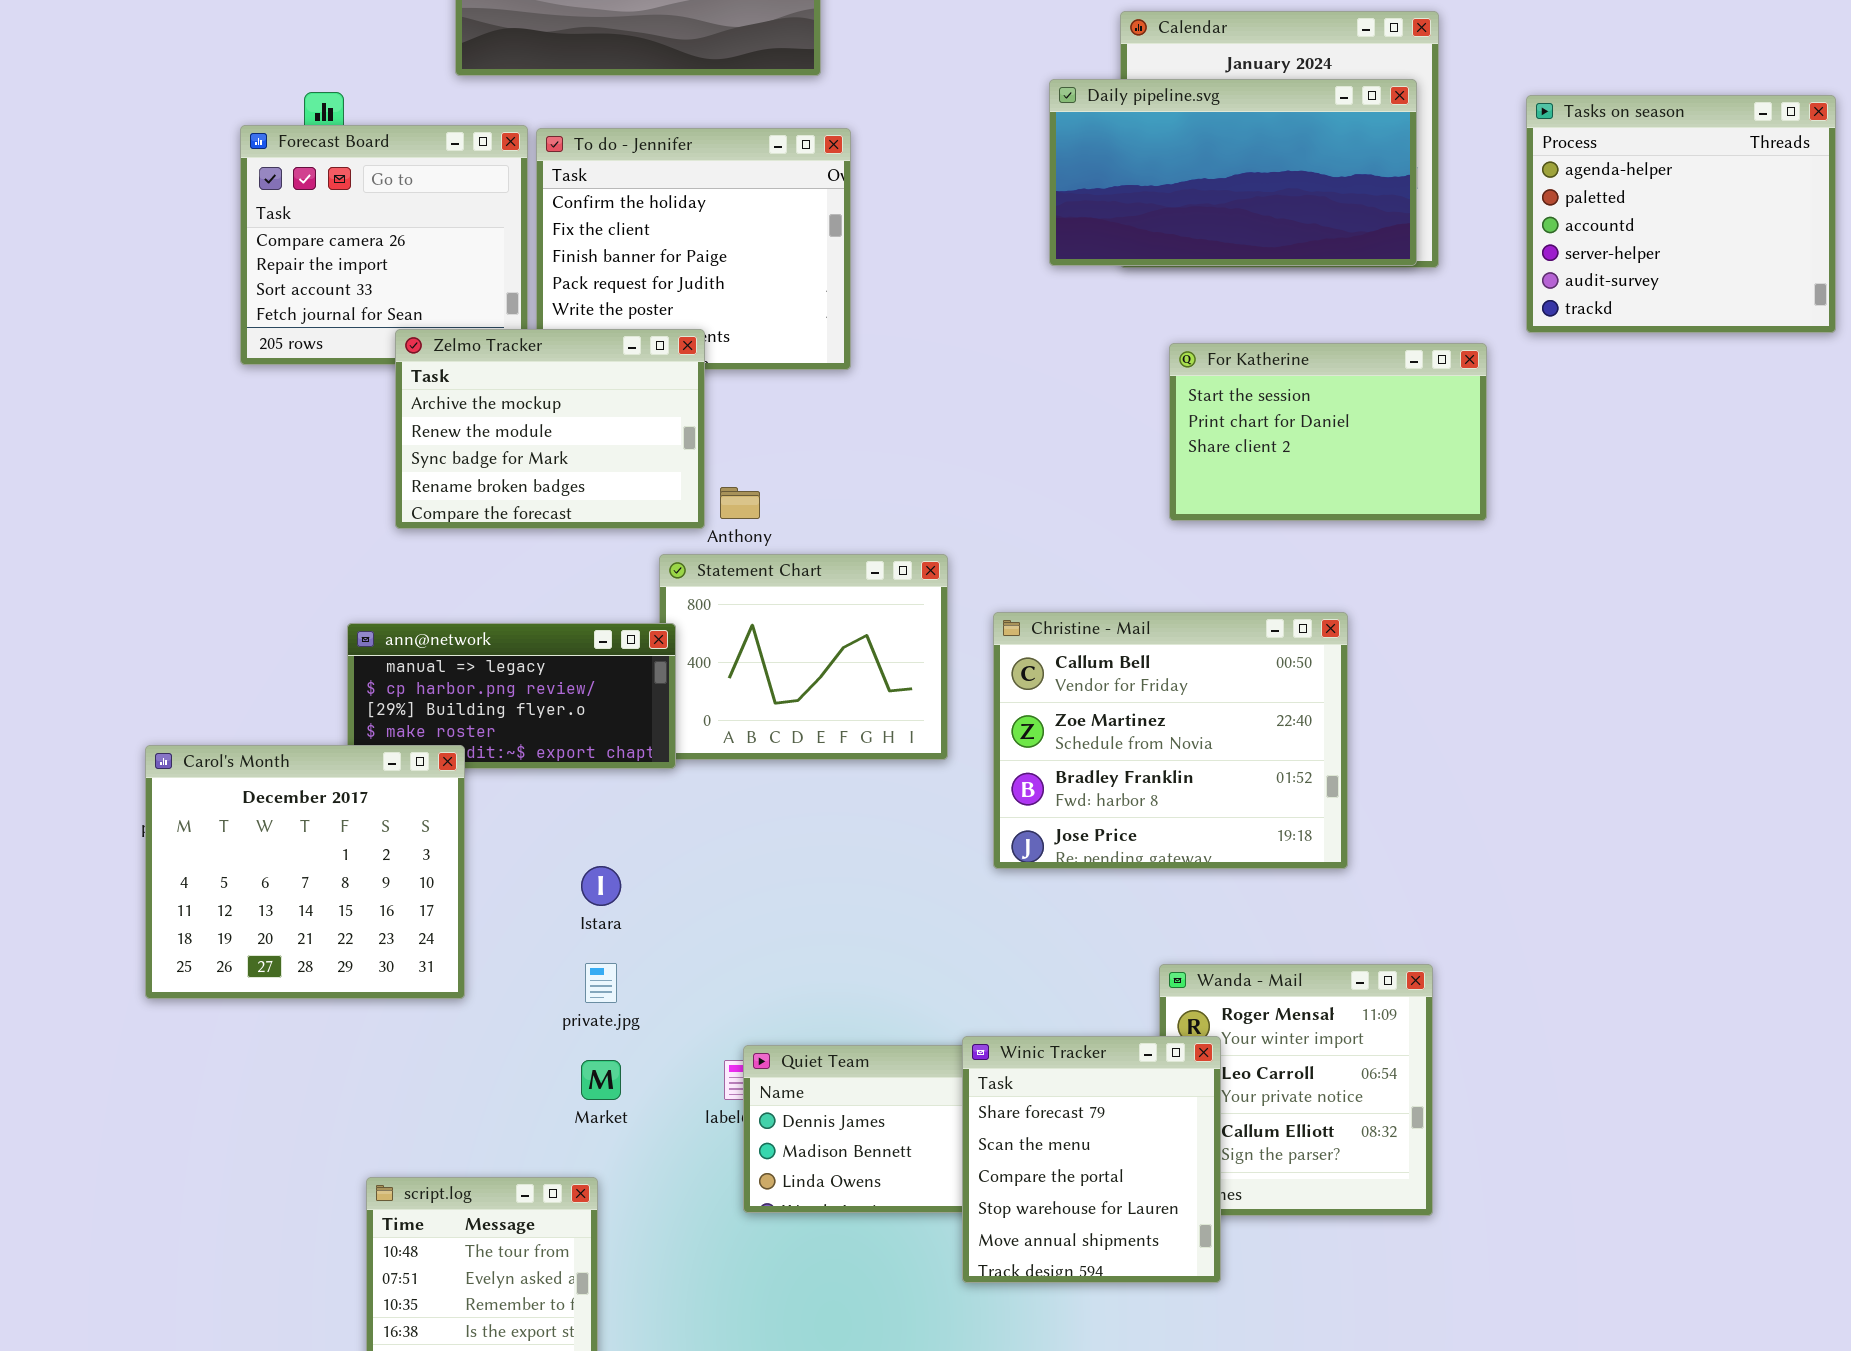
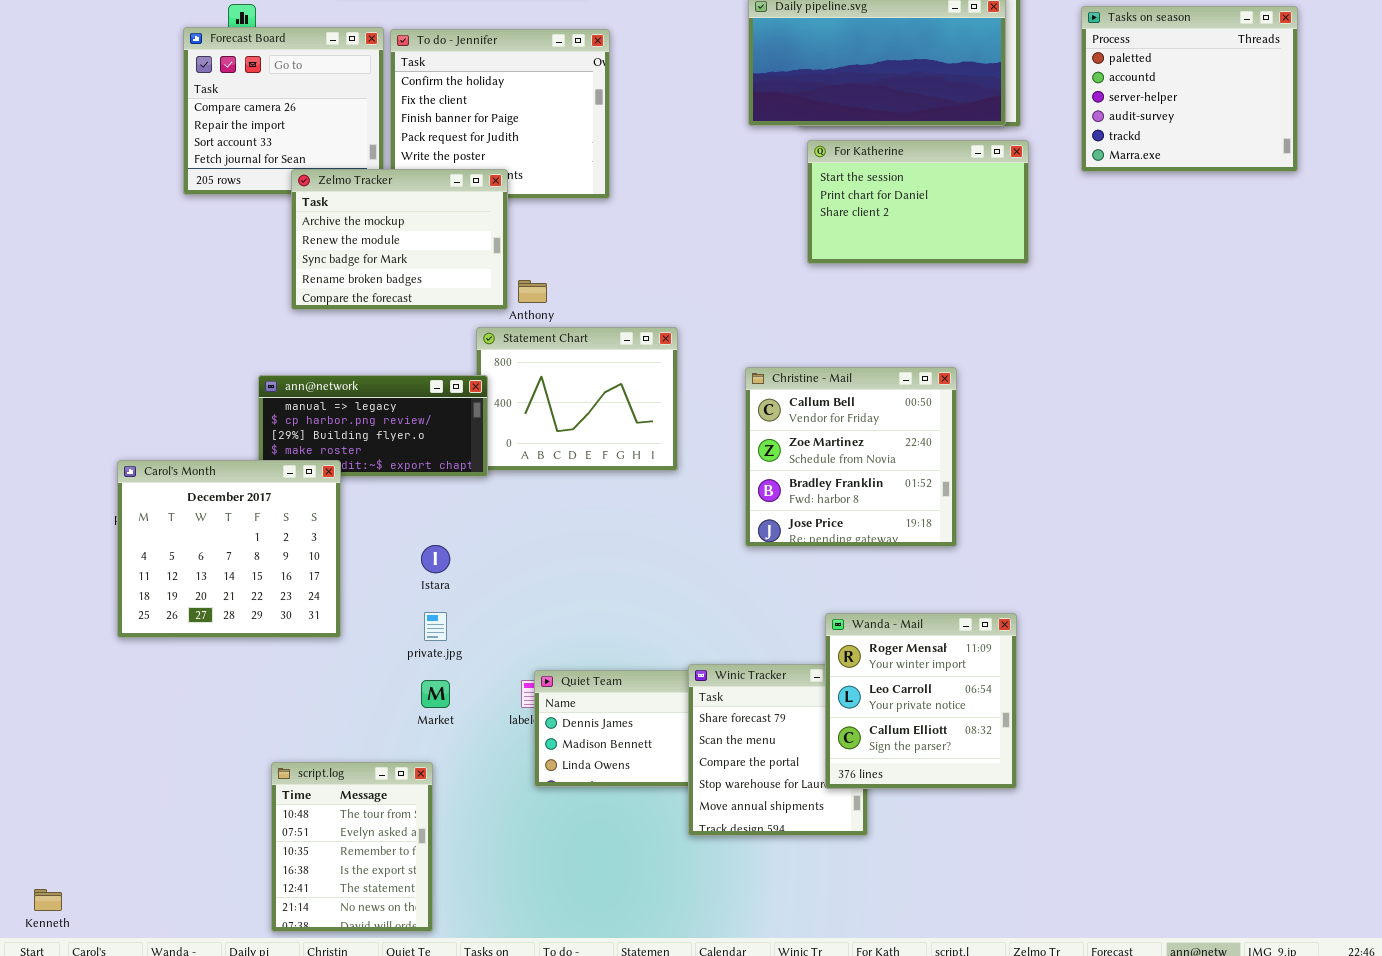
Tasks on season: [1526,95,1836,333] -> [1081,6,1298,172], scrolled down 1 row
For Katherine: [1169,343,1487,521] -> [807,140,1029,264], moved
Christine - Mail: [993,612,1348,869] -> [745,367,957,547], resized
Wanda - Mail: [1159,964,1433,1216] -> [825,613,1017,789], raised

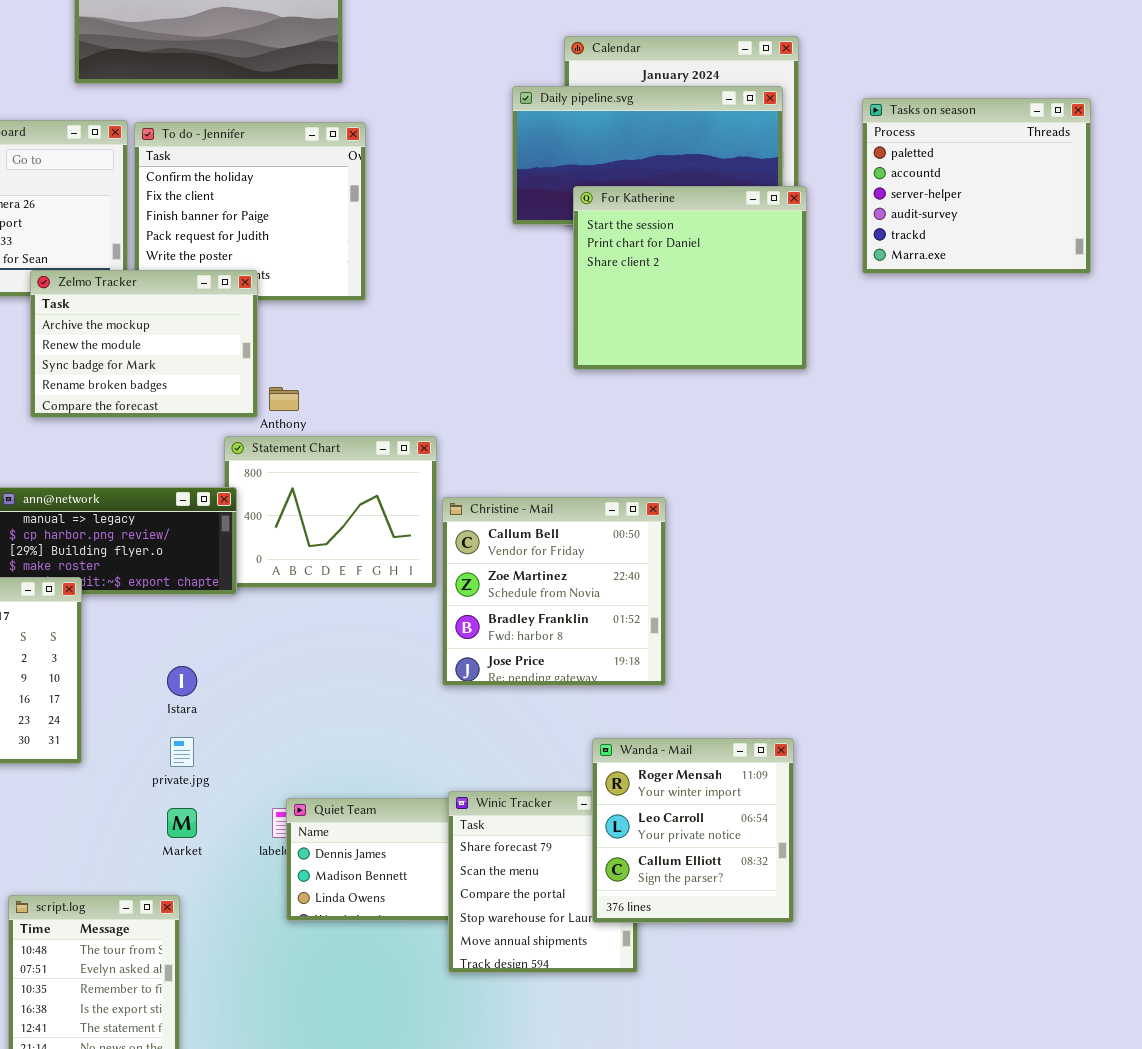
For Katherine: [807,140,1029,264] -> [573,186,807,370], resized
Christine - Mail: [745,367,957,547] -> [442,497,666,686], moved

